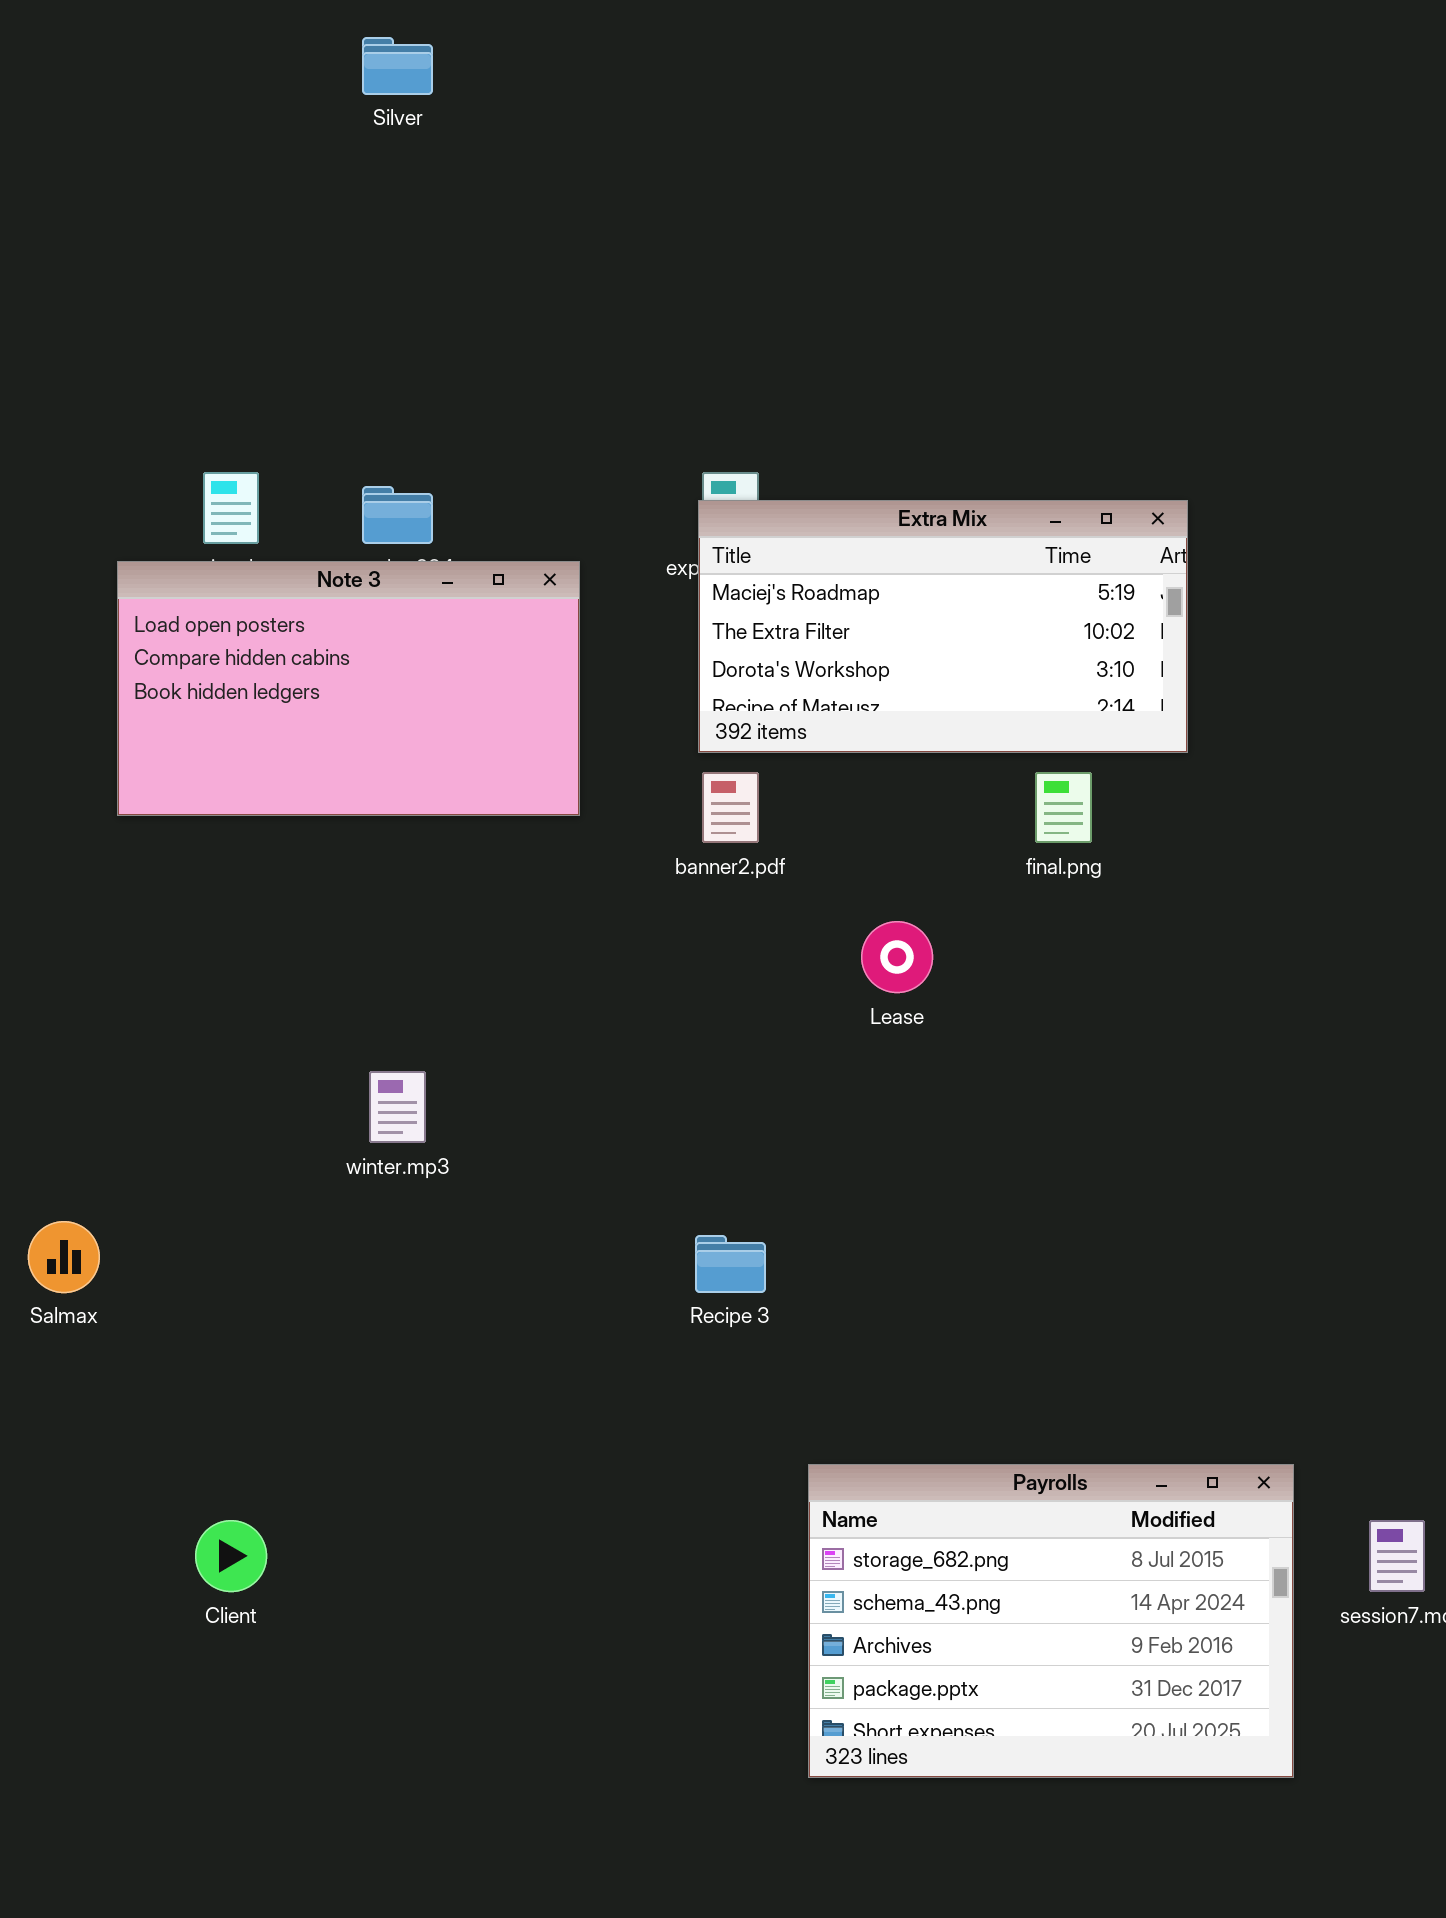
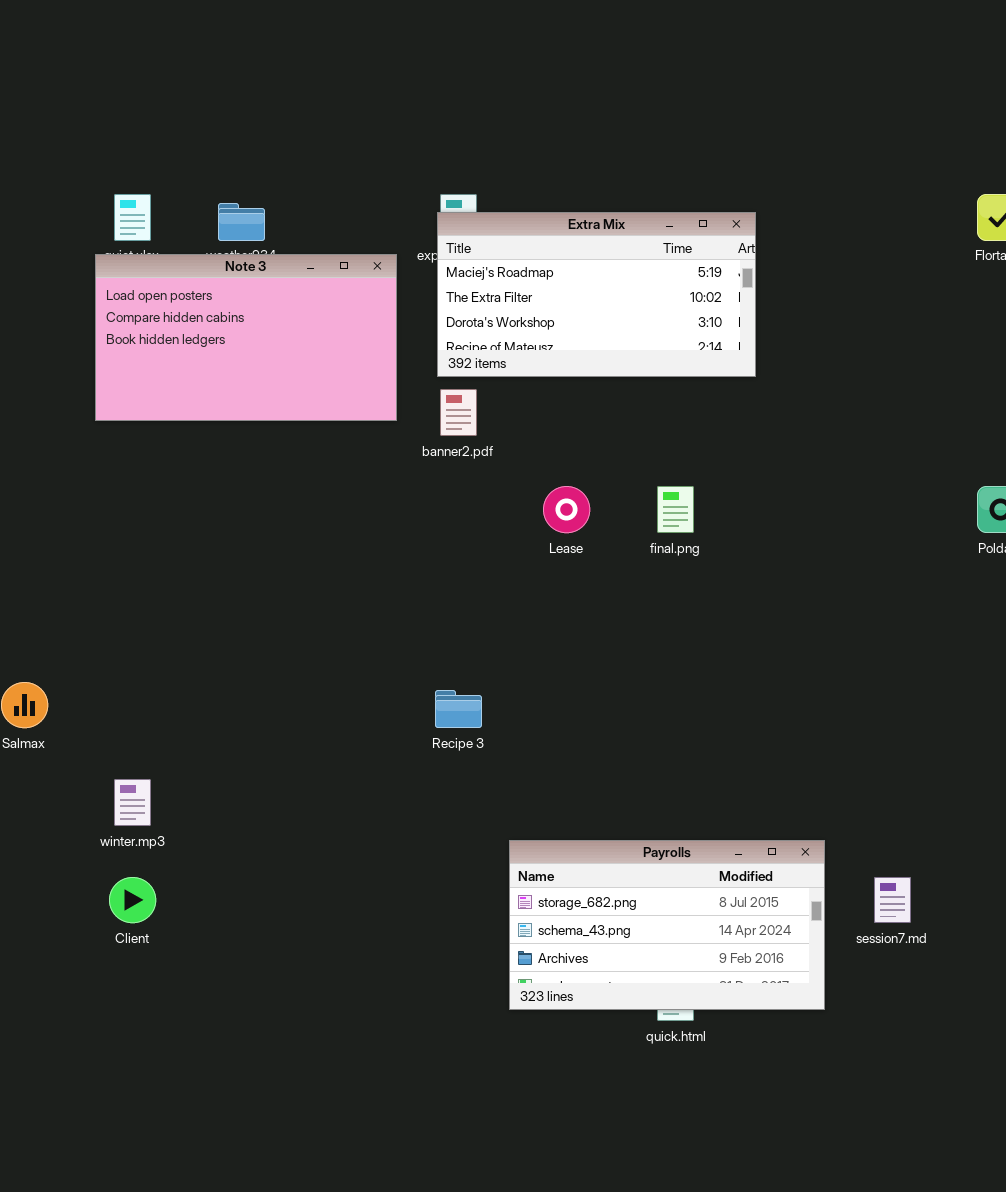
Note 3: [117,561,580,816] -> [95,254,397,421], moved
final.png: [1035,772,1092,843] -> [657,486,694,533], moved
winter.mp3: [369,1071,426,1143] -> [114,779,151,826], moved
Payrolls: [808,1464,1294,1778] -> [509,840,825,1010], resized

